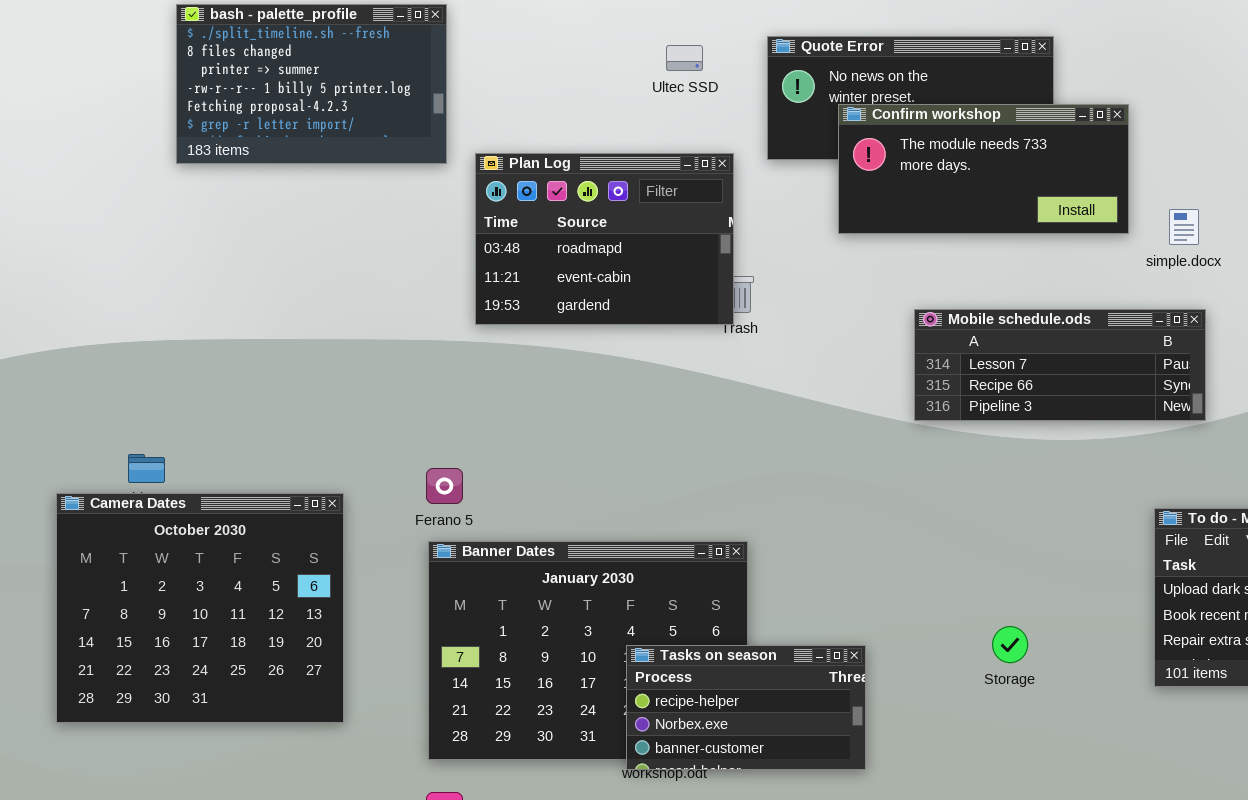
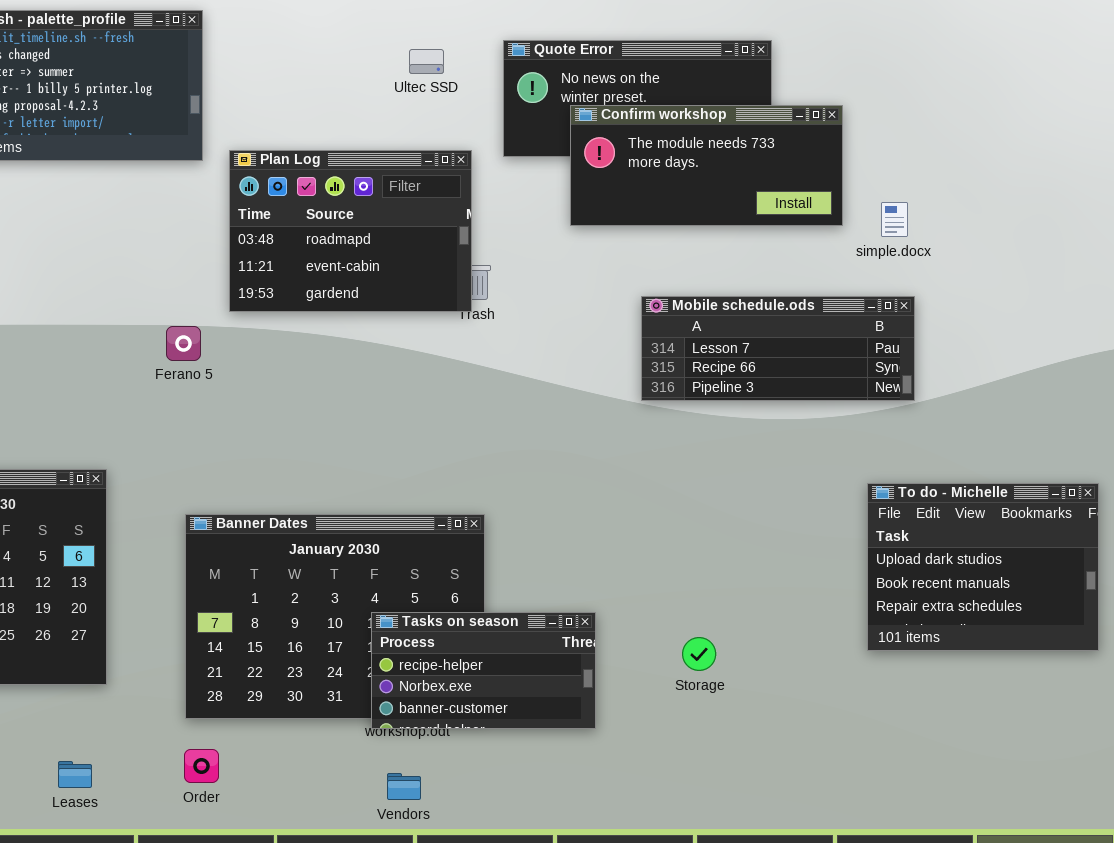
Ferano 5: [426,468,463,504] -> [166,326,201,361], moved
Storage: [992,626,1028,663] -> [682,637,716,671], moved

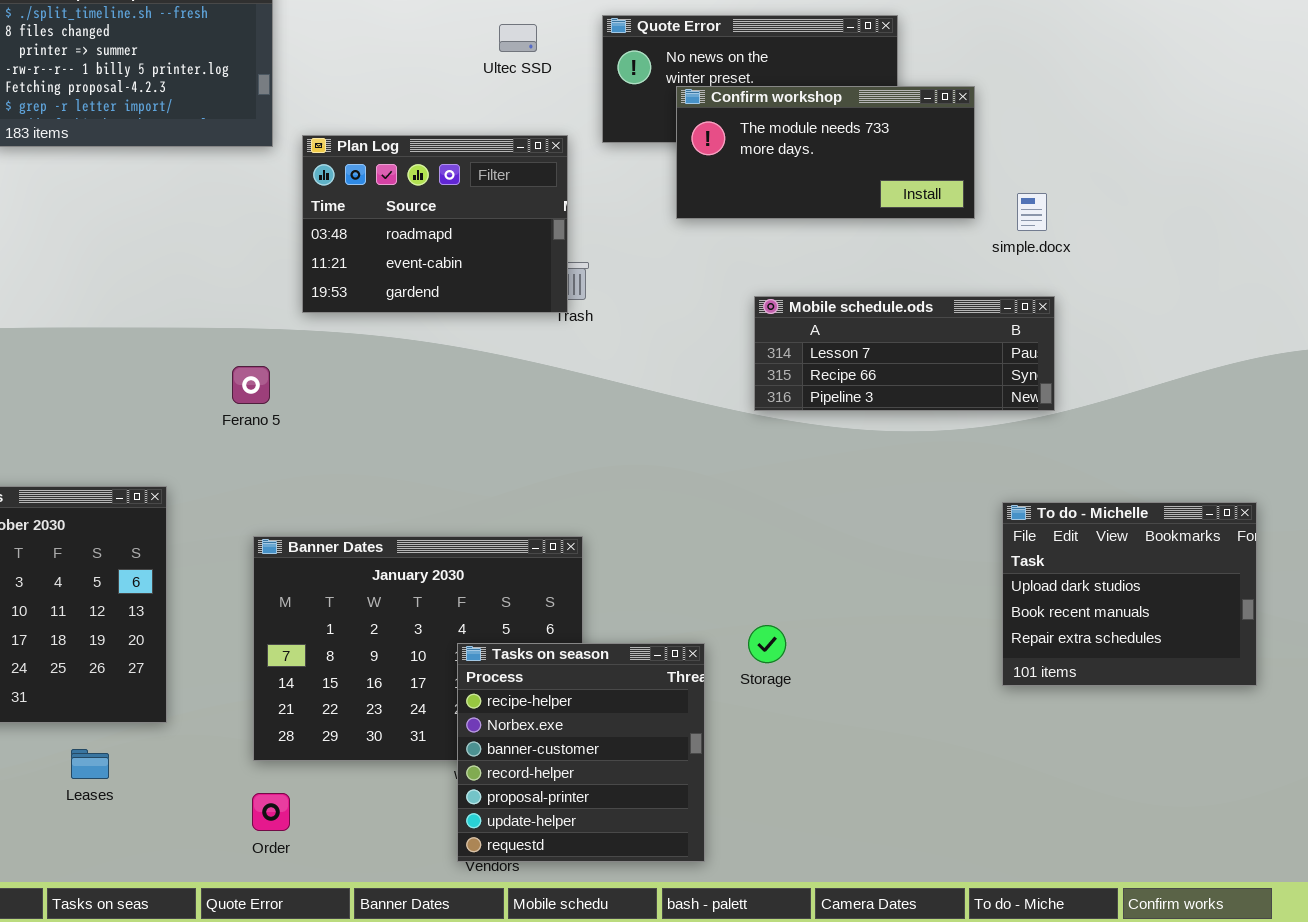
Ferano 5: [166,326,201,361] -> [232,366,270,404], moved
Tasks on season: [371,612,596,729] -> [457,643,705,862], resized
Storage: [682,637,716,671] -> [748,625,786,663], moved
Leases: [58,761,92,788] -> [71,749,109,779], moved

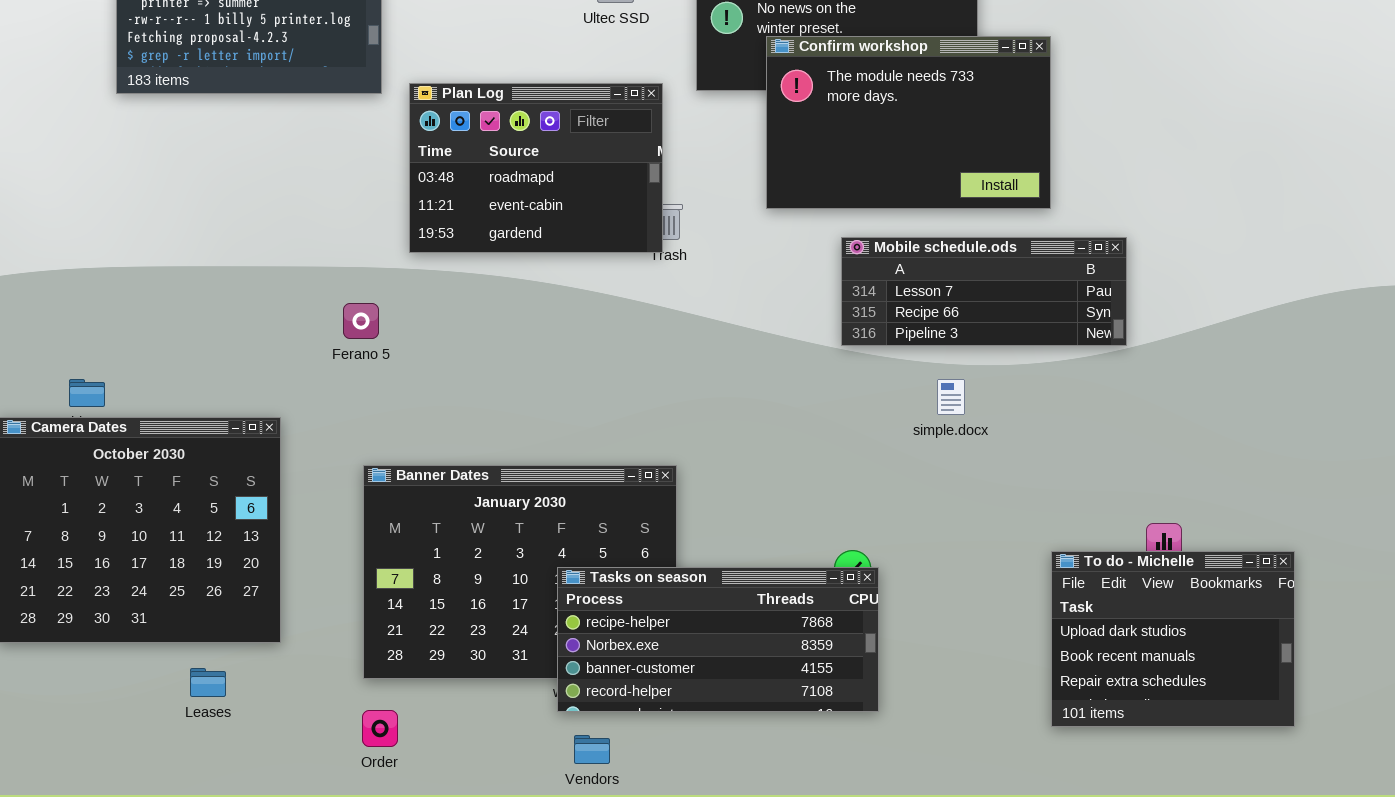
Confirm workshop: [676,86,975,219] -> [766,36,1051,209], resized
simple.docx: [1017,193,1047,231] -> [937,379,965,415], moved
To do - Michelle: [1002,502,1257,686] -> [1051,551,1295,727], moved
Tasks on season: [457,643,705,862] -> [557,567,879,712], resized

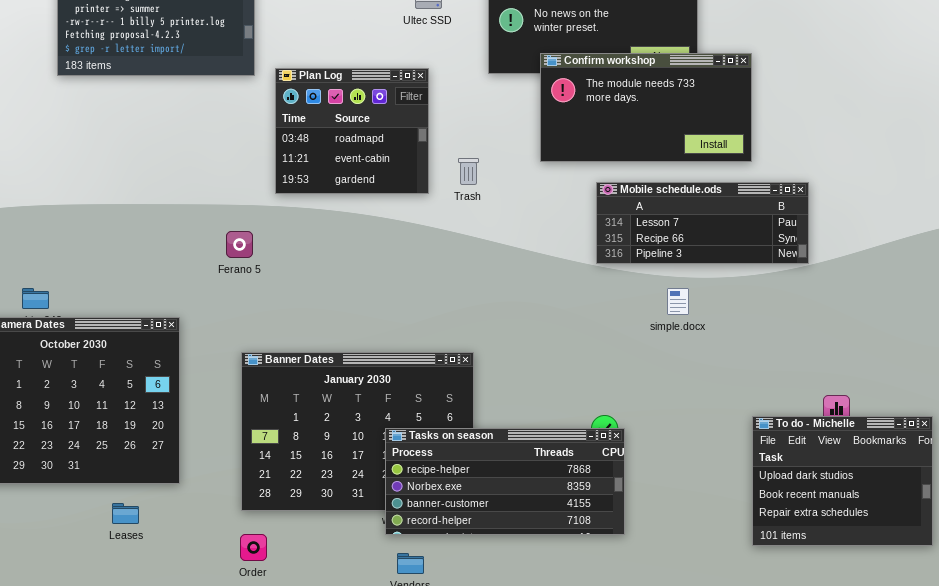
Confirm workshop: [766,36,1051,209] -> [540,53,752,162], resized
Plan Log: [409,83,663,253] -> [275,68,429,194], resized

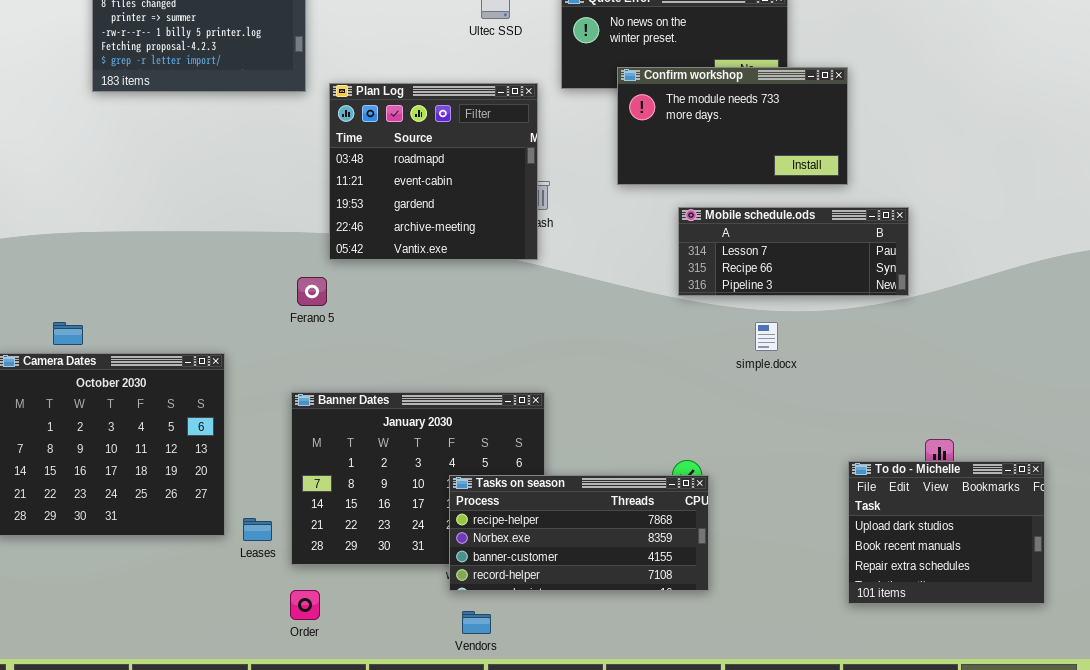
Plan Log: [275,68,429,194] -> [329,83,538,260], resized
Ferano 5: [226,231,253,258] -> [297,277,327,306], moved
Leases: [112,503,139,524] -> [243,518,272,541], moved

